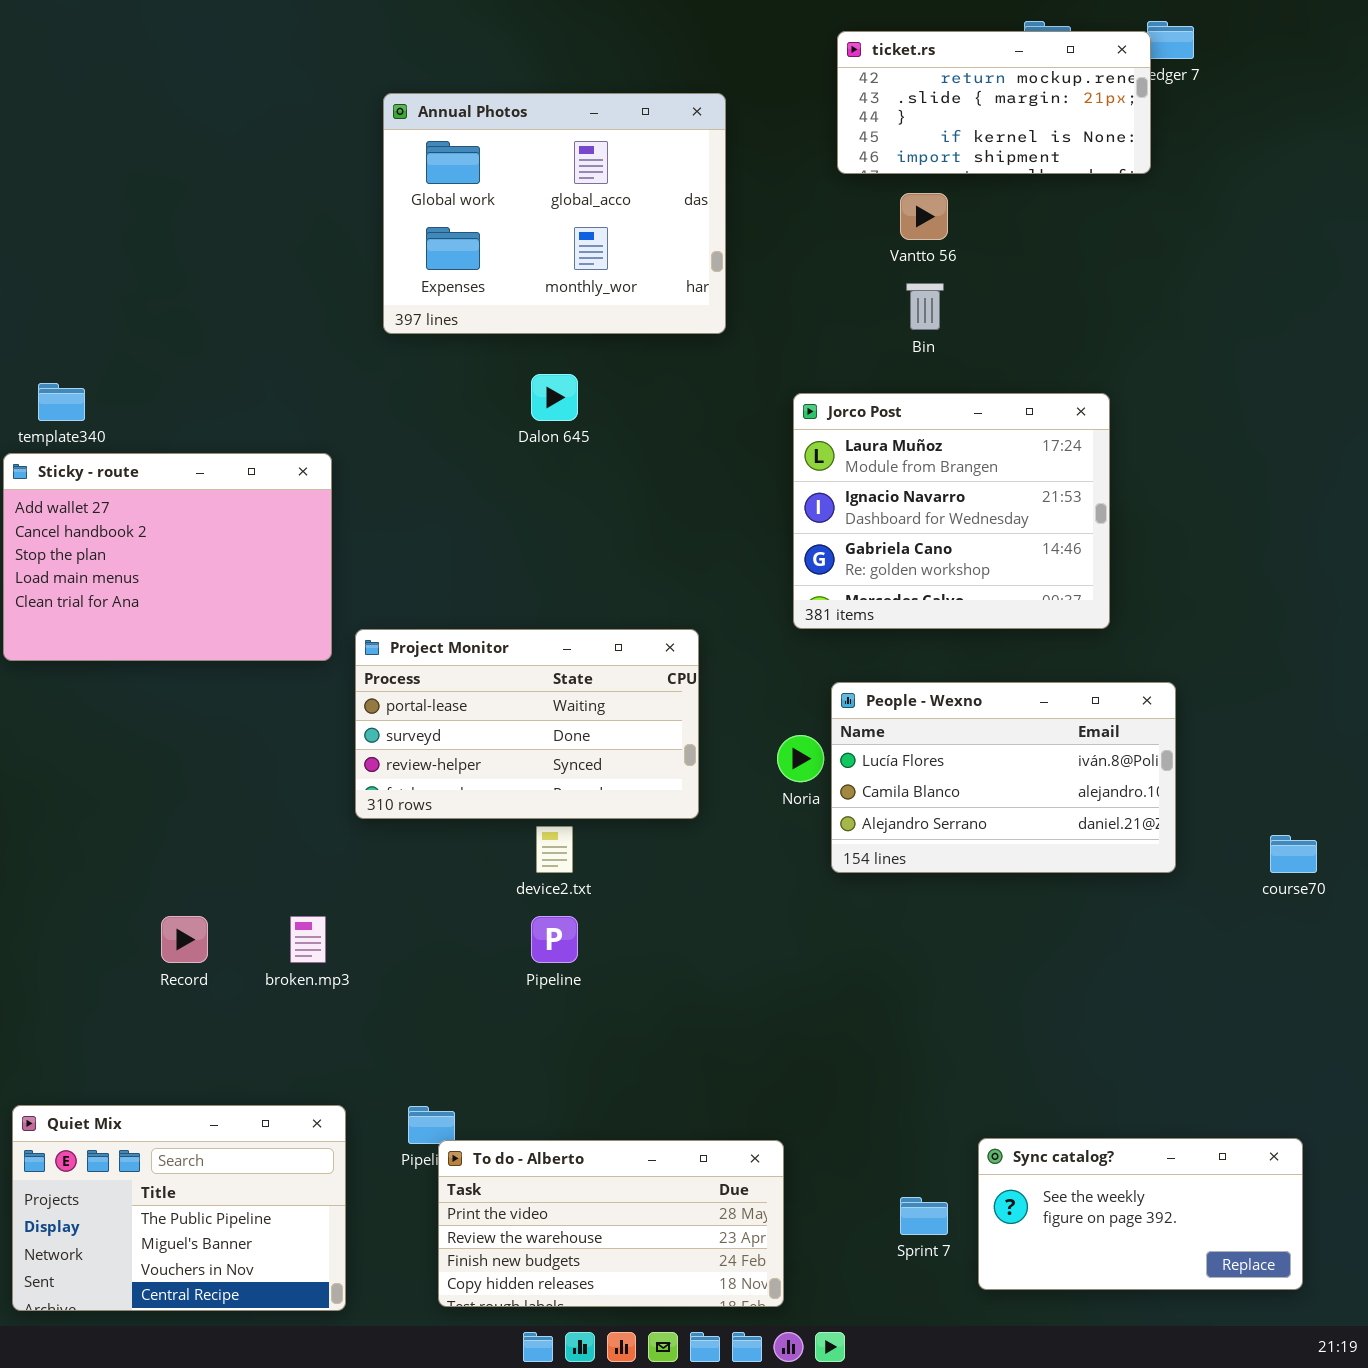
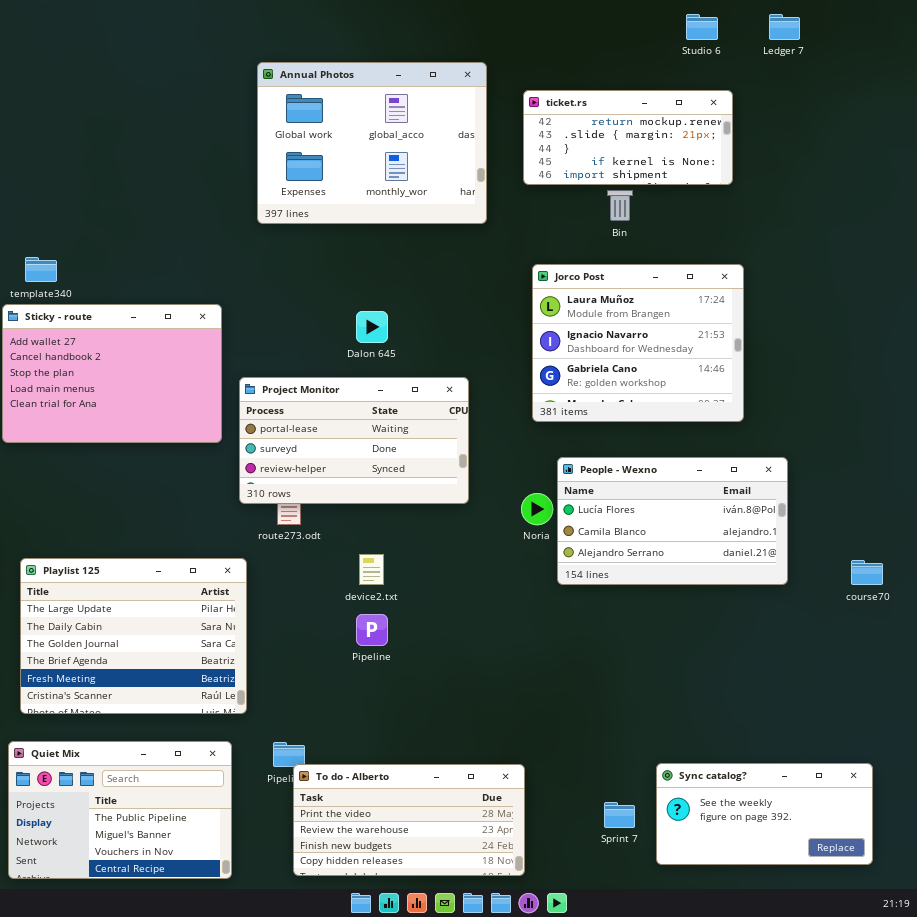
ticket.rs: [837,31,1151,174] -> [523,90,733,185], moved
Dalon 645: [531,374,578,421] -> [356,311,388,343], moved
Project Monitor: [355,629,699,819] -> [239,377,469,504], moved
Playlist 125: none -> [20,558,247,714], opened

